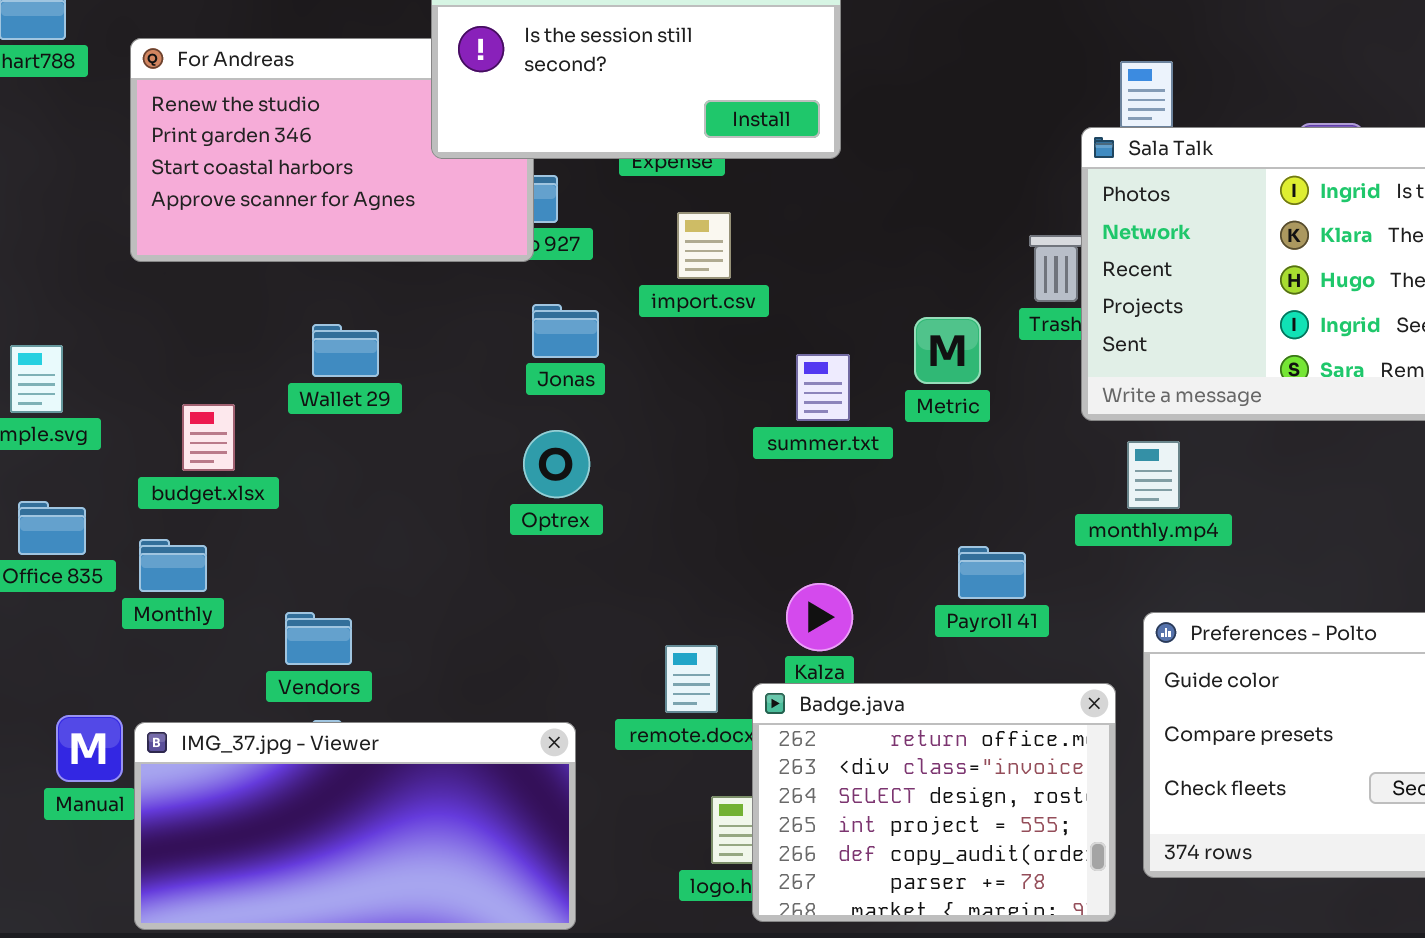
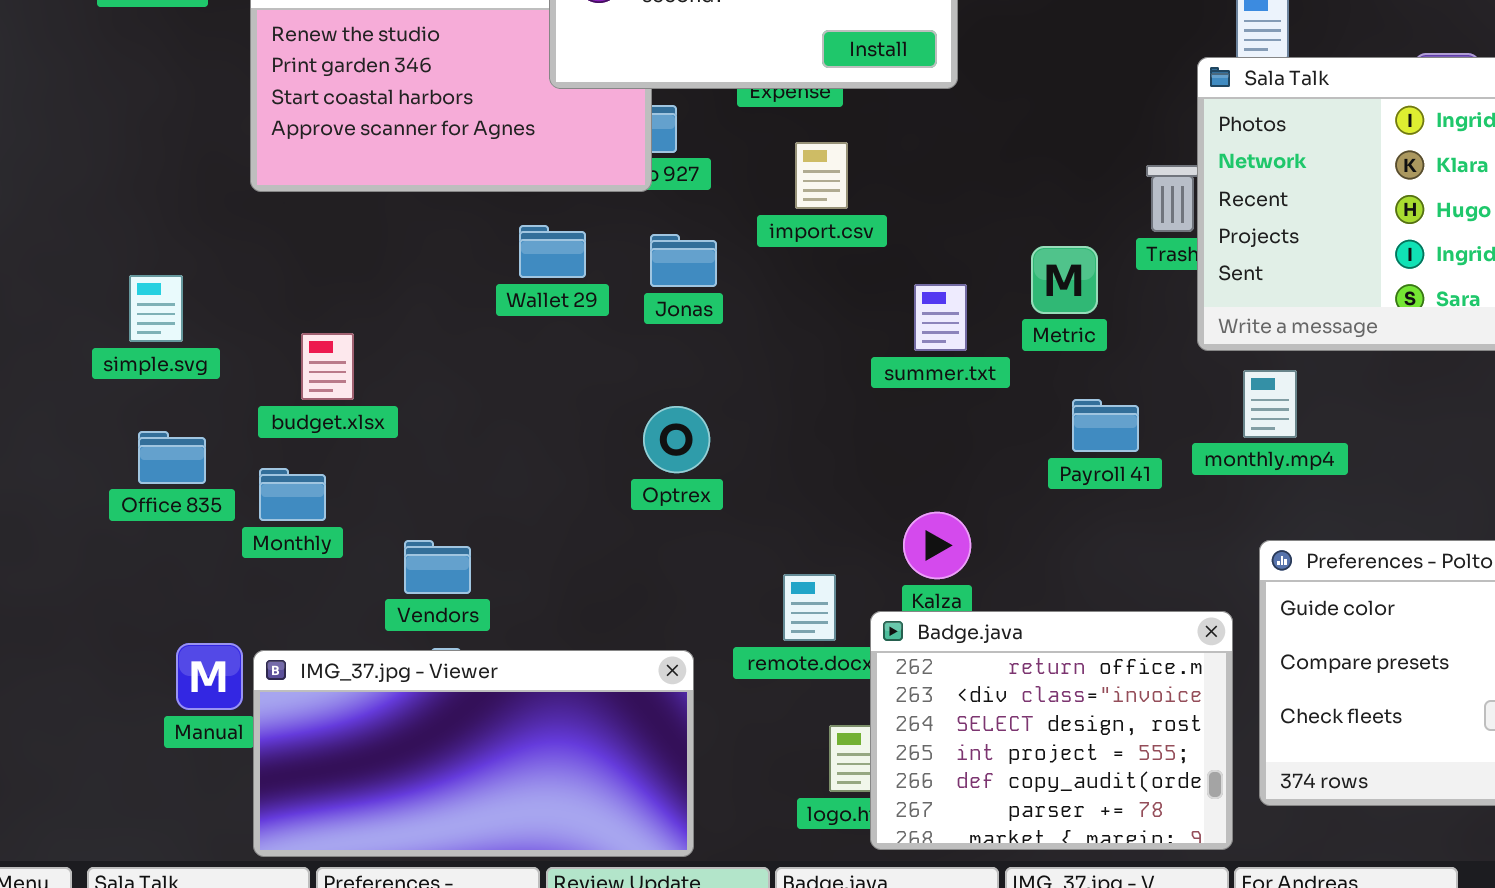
Wallet 29: [312,324,379,377] -> [519,225,586,278], moved
Optrex: [523,430,590,498] -> [643,406,710,473], moved
Payroll 41: [958,546,1026,599] -> [1072,399,1139,452], moved

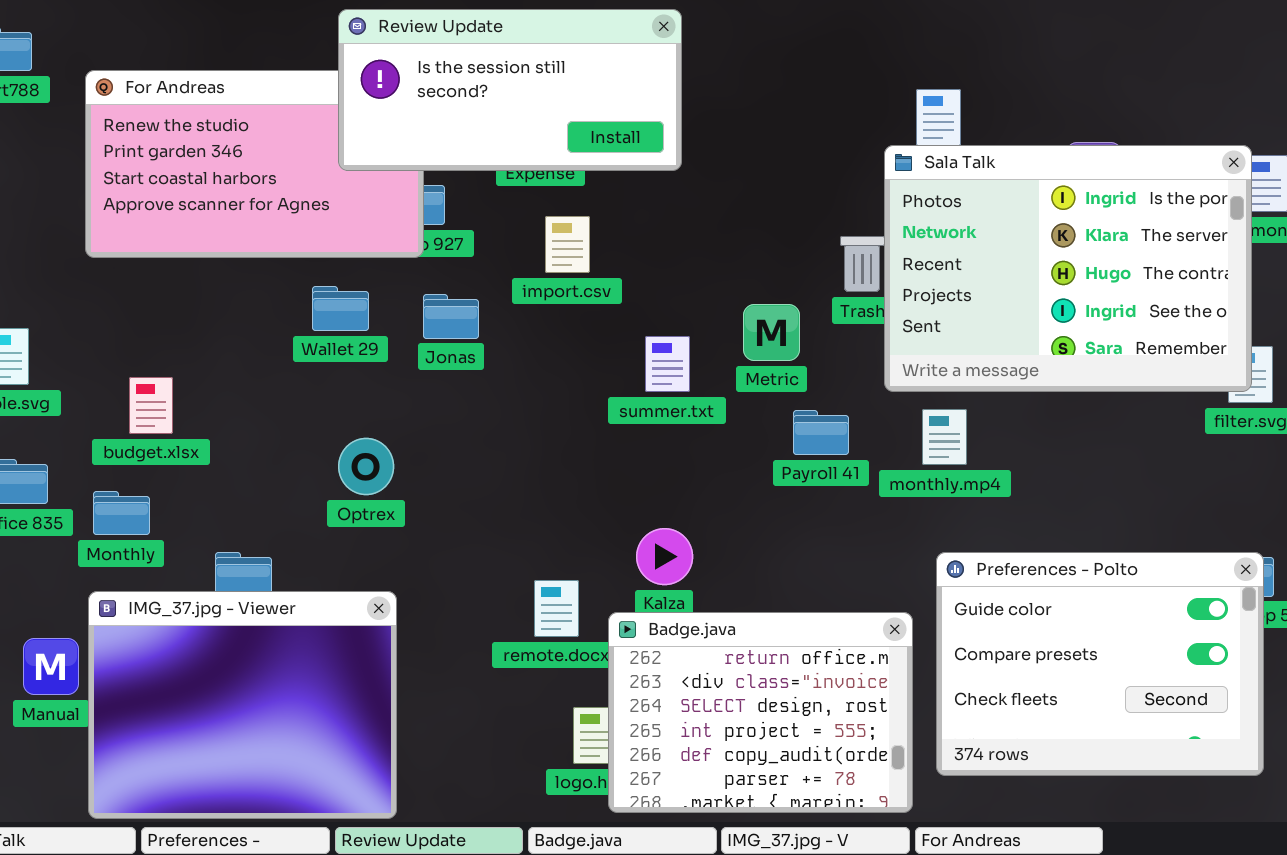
Payroll 41: [1072,399,1139,452] -> [793,410,849,455], moved
Optrex: [643,406,710,473] -> [338,438,394,495], moved
IMG_37.jpg - Viewer: [253,650,694,857] -> [88,591,397,819], resized

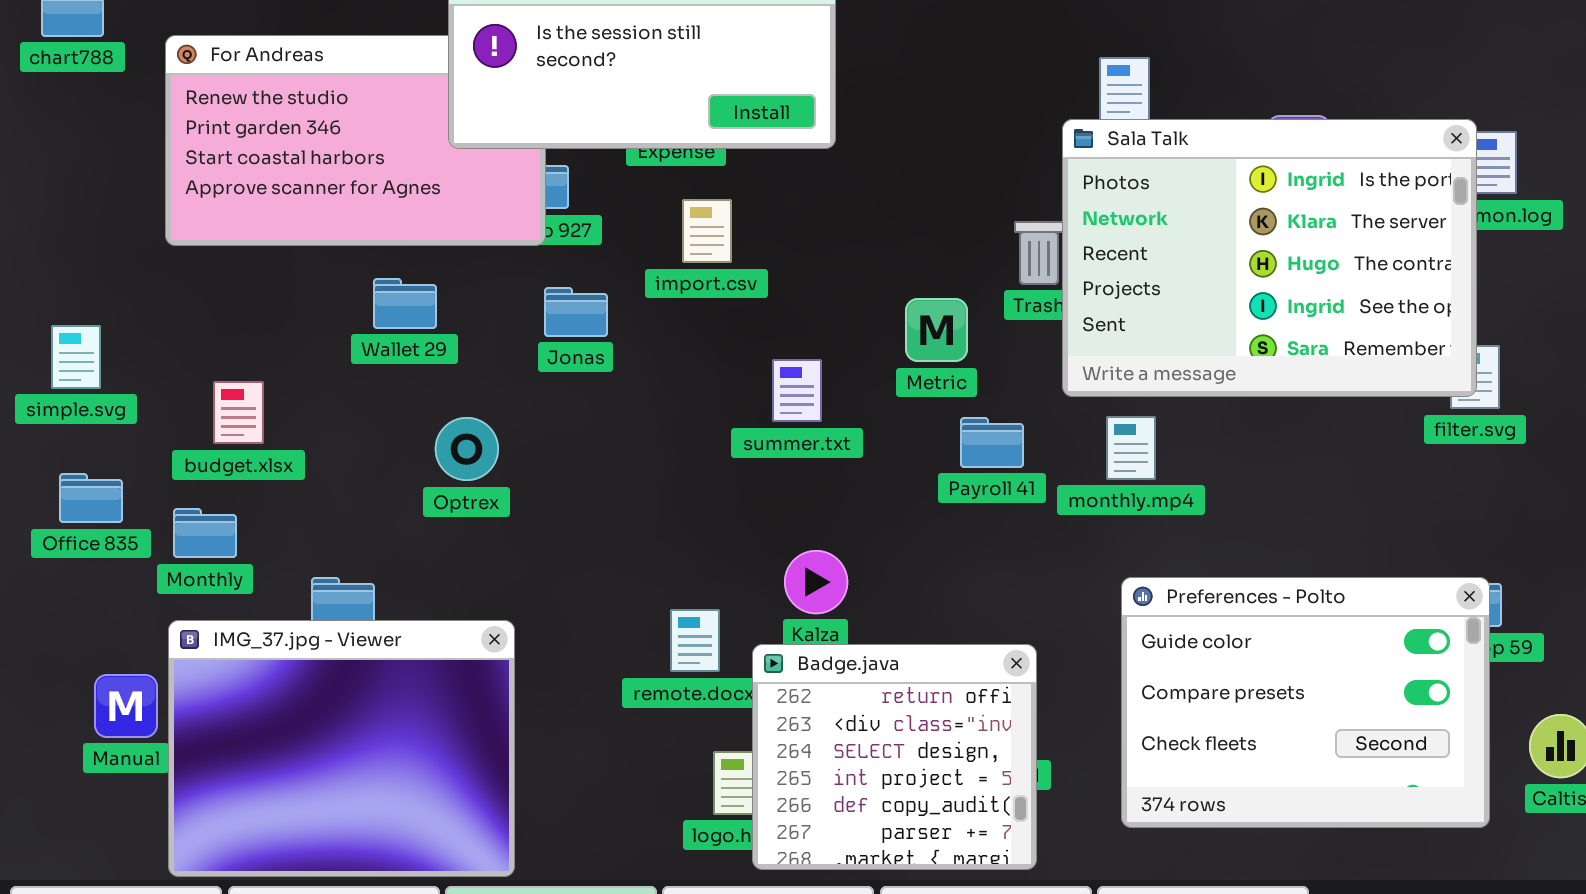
Wallet 29: [312,286,369,331] -> [373,278,437,329], moved
summer.txt: [645,336,690,392] -> [772,359,822,422], moved
Optrex: [338,438,394,495] -> [435,417,499,481], moved
Badge.java: [608,612,913,813] -> [752,644,1037,870], resized

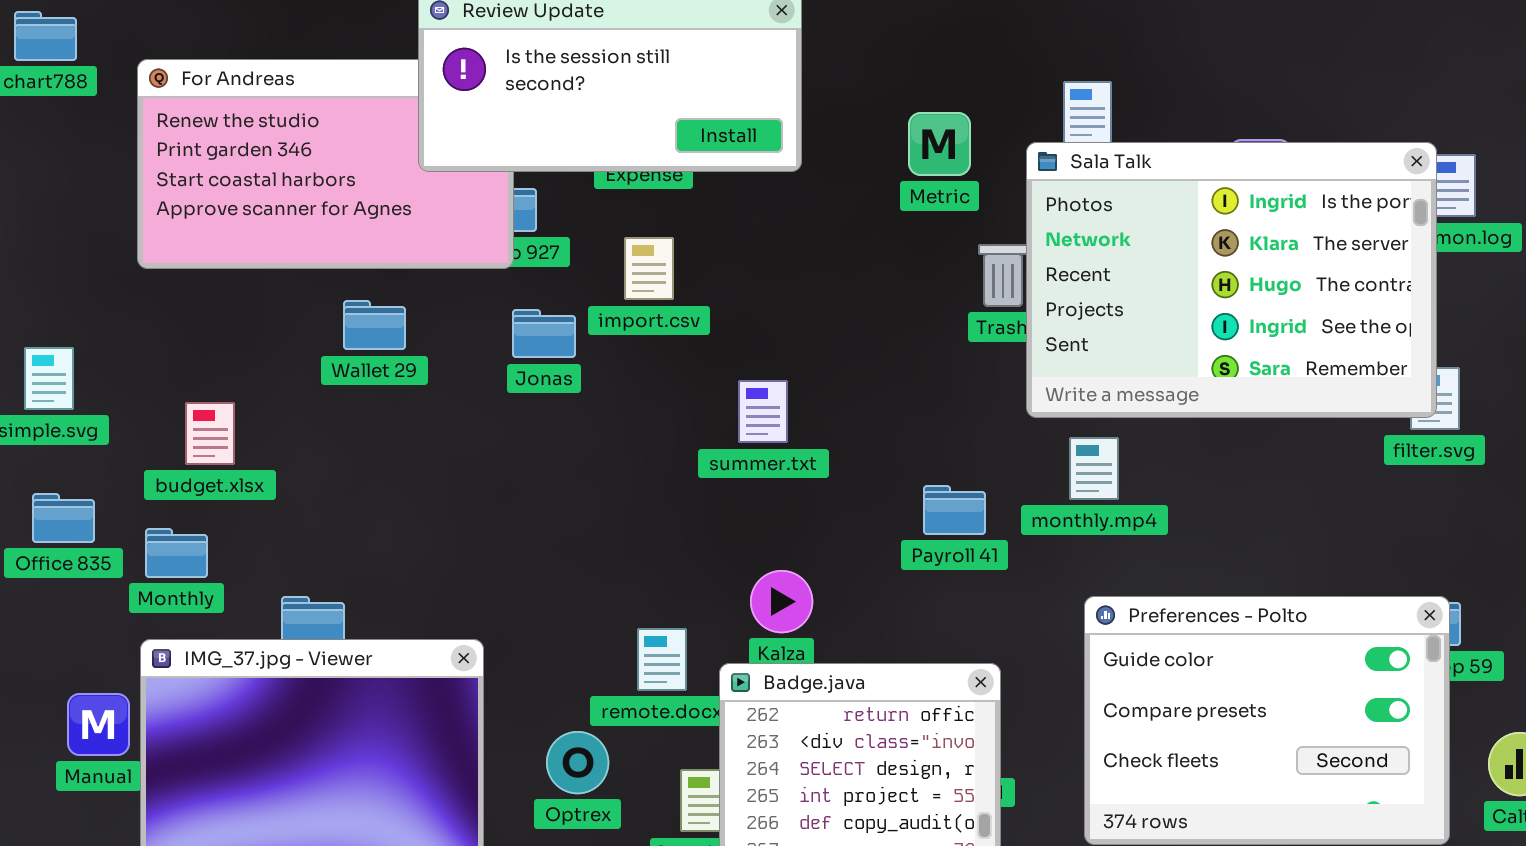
import.csv: [682,199,732,263] -> [624,237,674,300], moved
Metric: [905,298,968,362] -> [908,112,971,176], moved
Optrex: [435,417,499,481] -> [546,731,609,794], moved
Payroll 41: [960,417,1024,468] -> [923,485,986,535], moved

